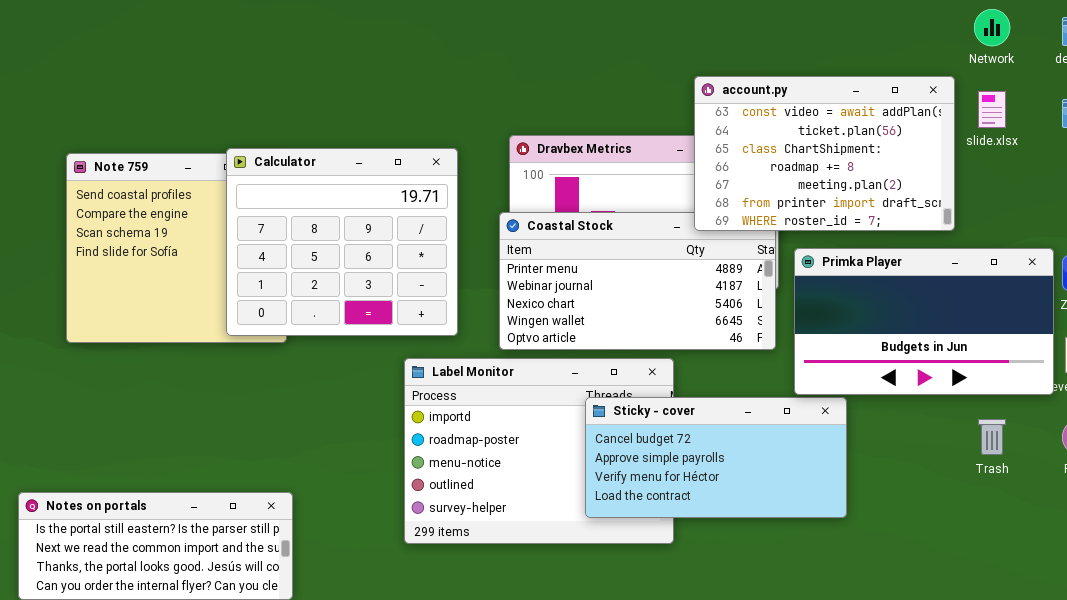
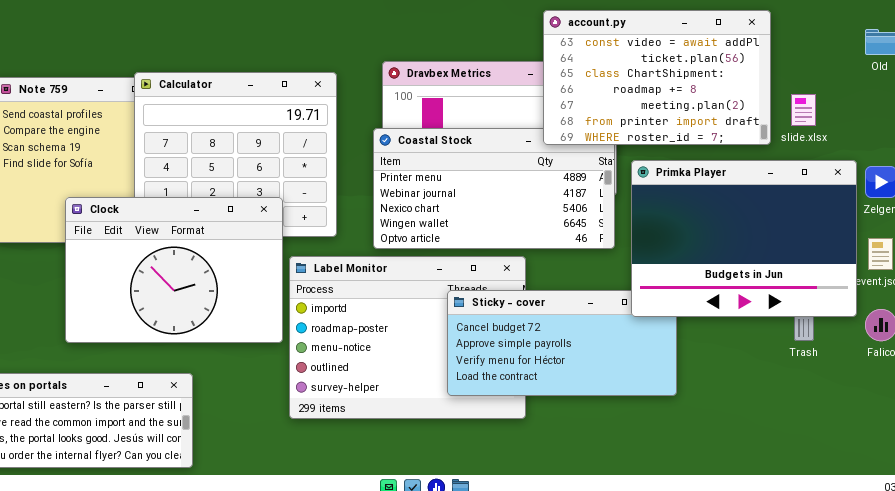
slide.xlsx: [978,91,1006,128] -> [791,94,816,126], moved
Primka Player: [794,248,1054,395] -> [631,160,857,317], resized
Clock: none -> [65,197,283,343], opened

